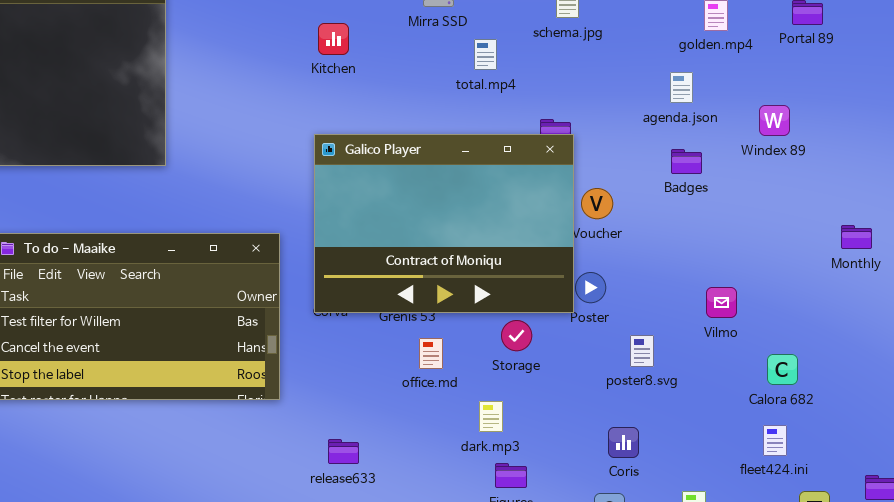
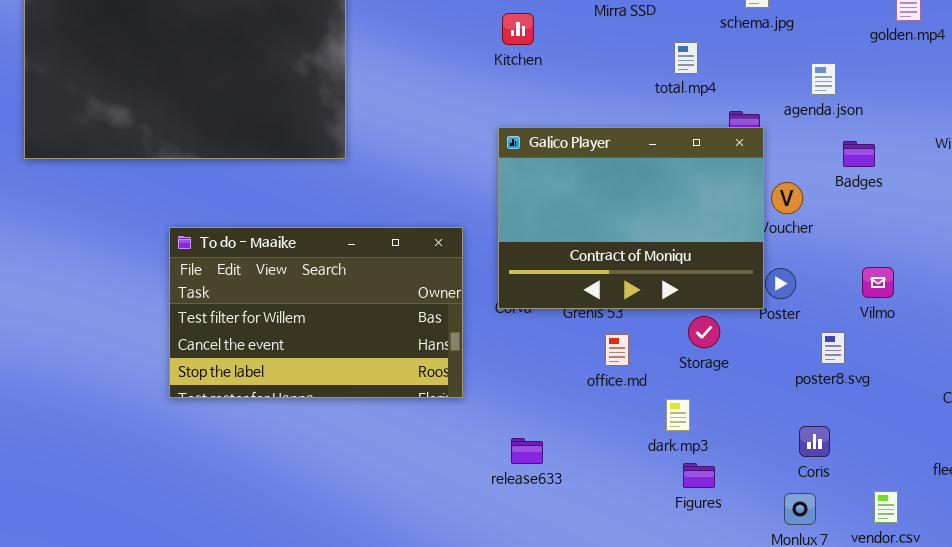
total.mp4: [474,39,497,70] -> [674,42,698,74], moved
agenda.json: [670,72,693,103] -> [811,63,836,95], moved
Badges: [671,149,702,174] -> [843,141,875,167], moved
Vilmo: [706,287,737,318] -> [862,267,894,298], moved

